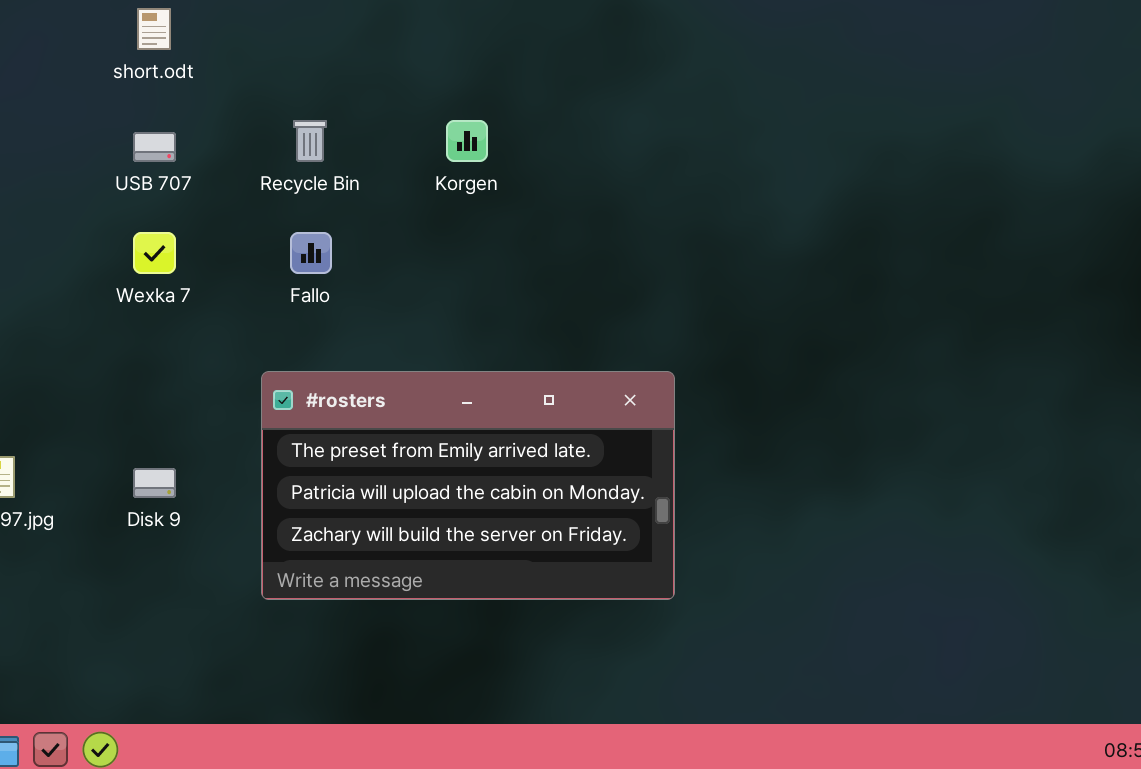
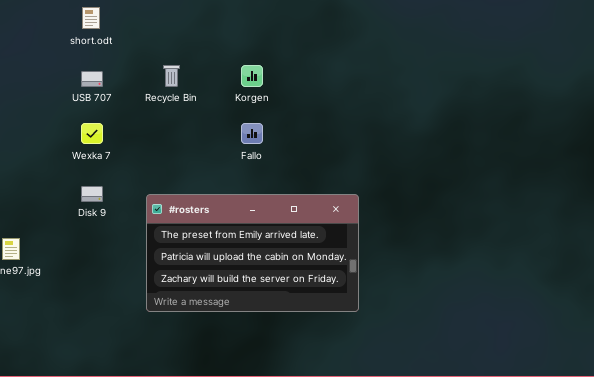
Fallo: [290,232,332,274] -> [241,123,263,144], moved
Disk 9: [133,468,176,498] -> [81,186,103,202], moved

